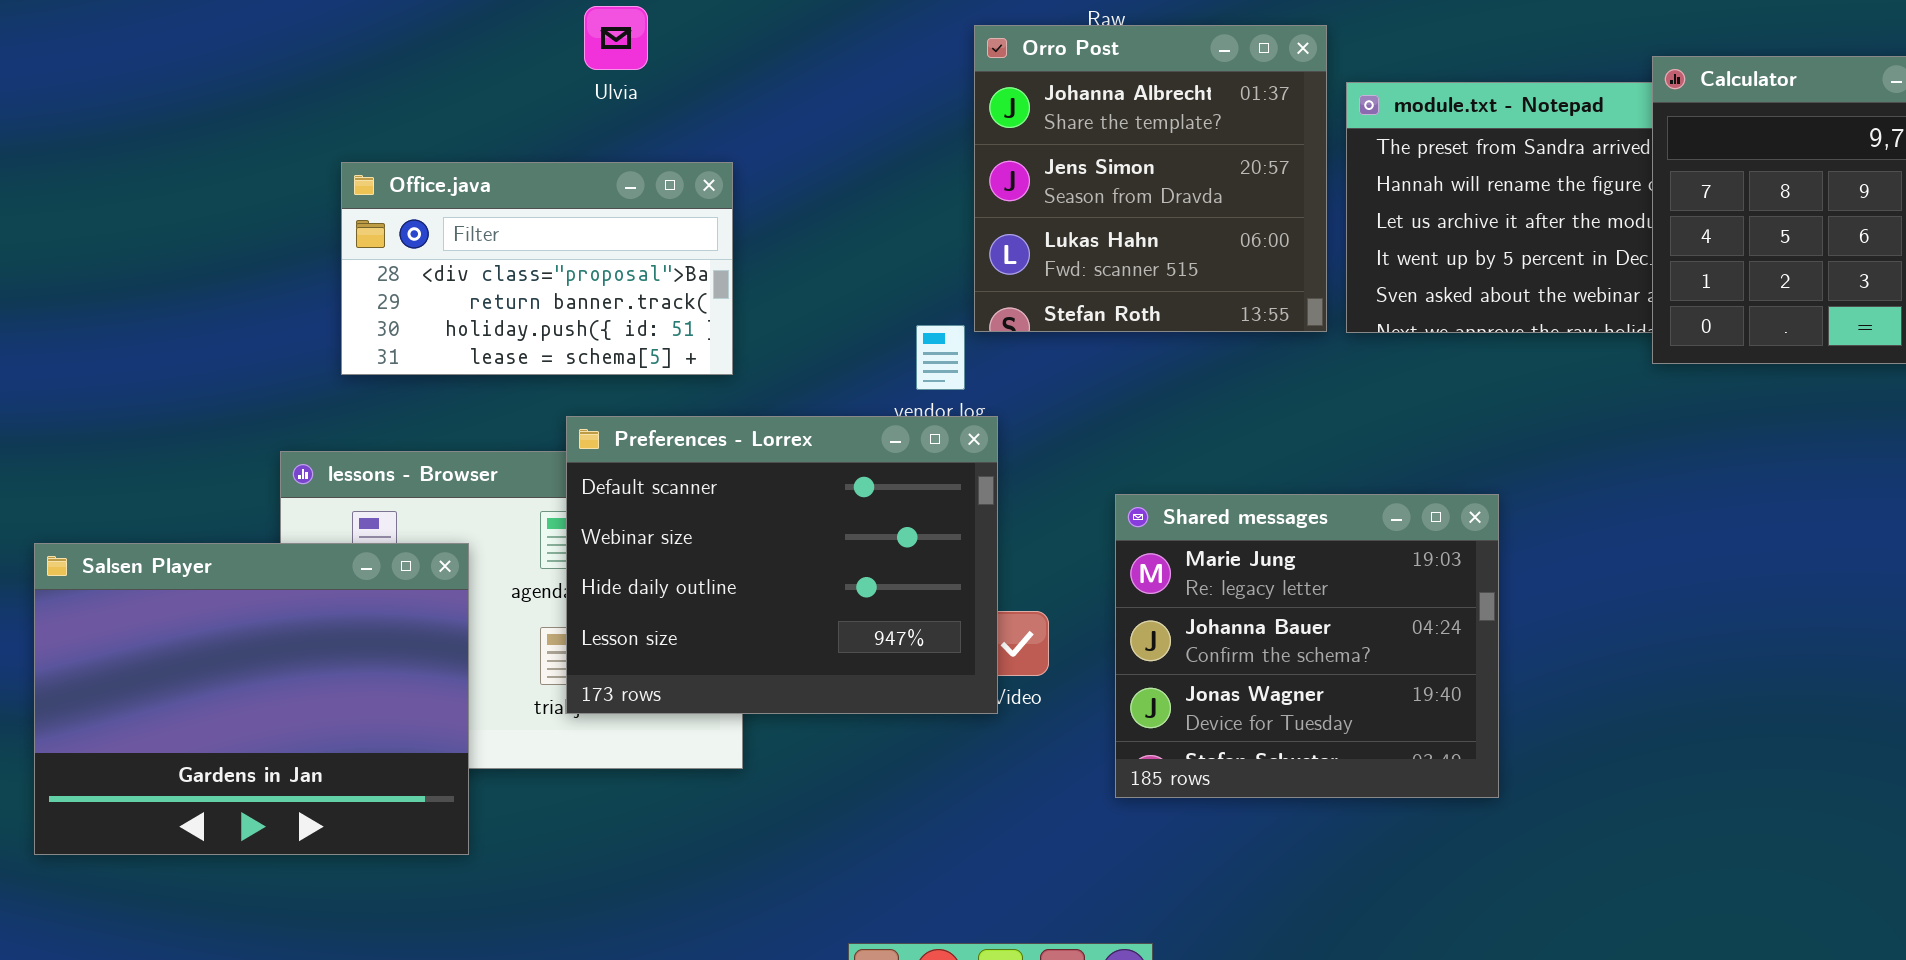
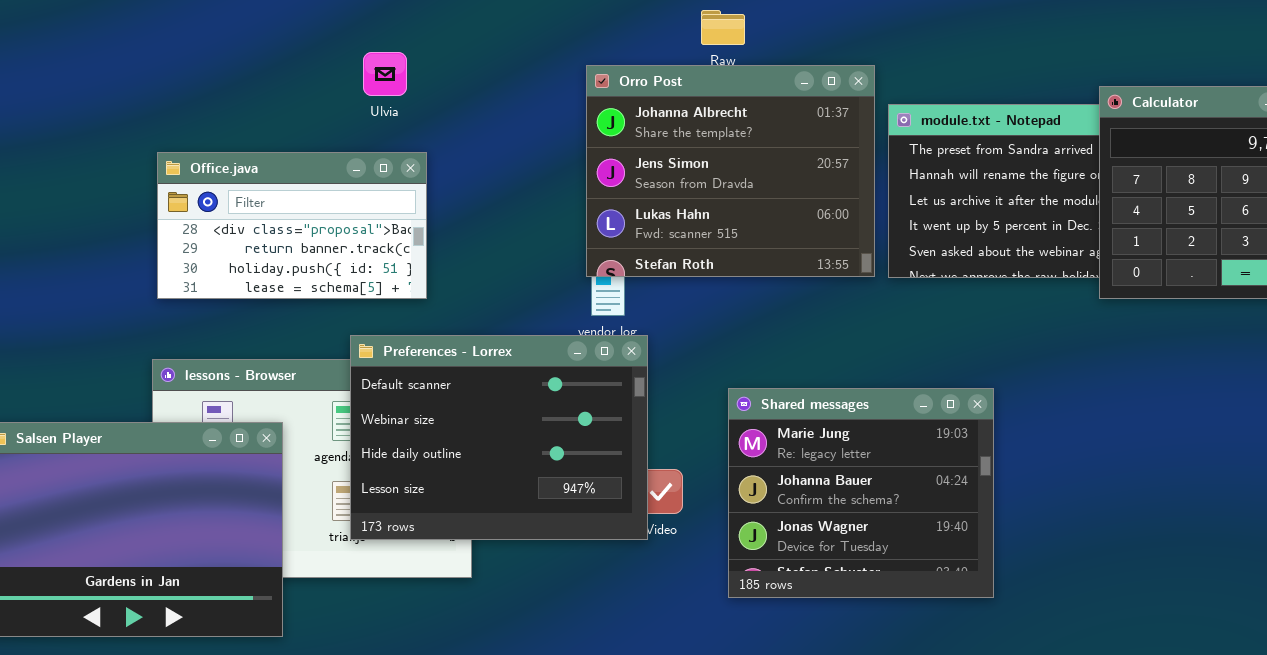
Orro Post: [974,25,1327,332] -> [586,65,875,277], resized
Office.java: [341,162,733,375] -> [157,152,427,299], moved

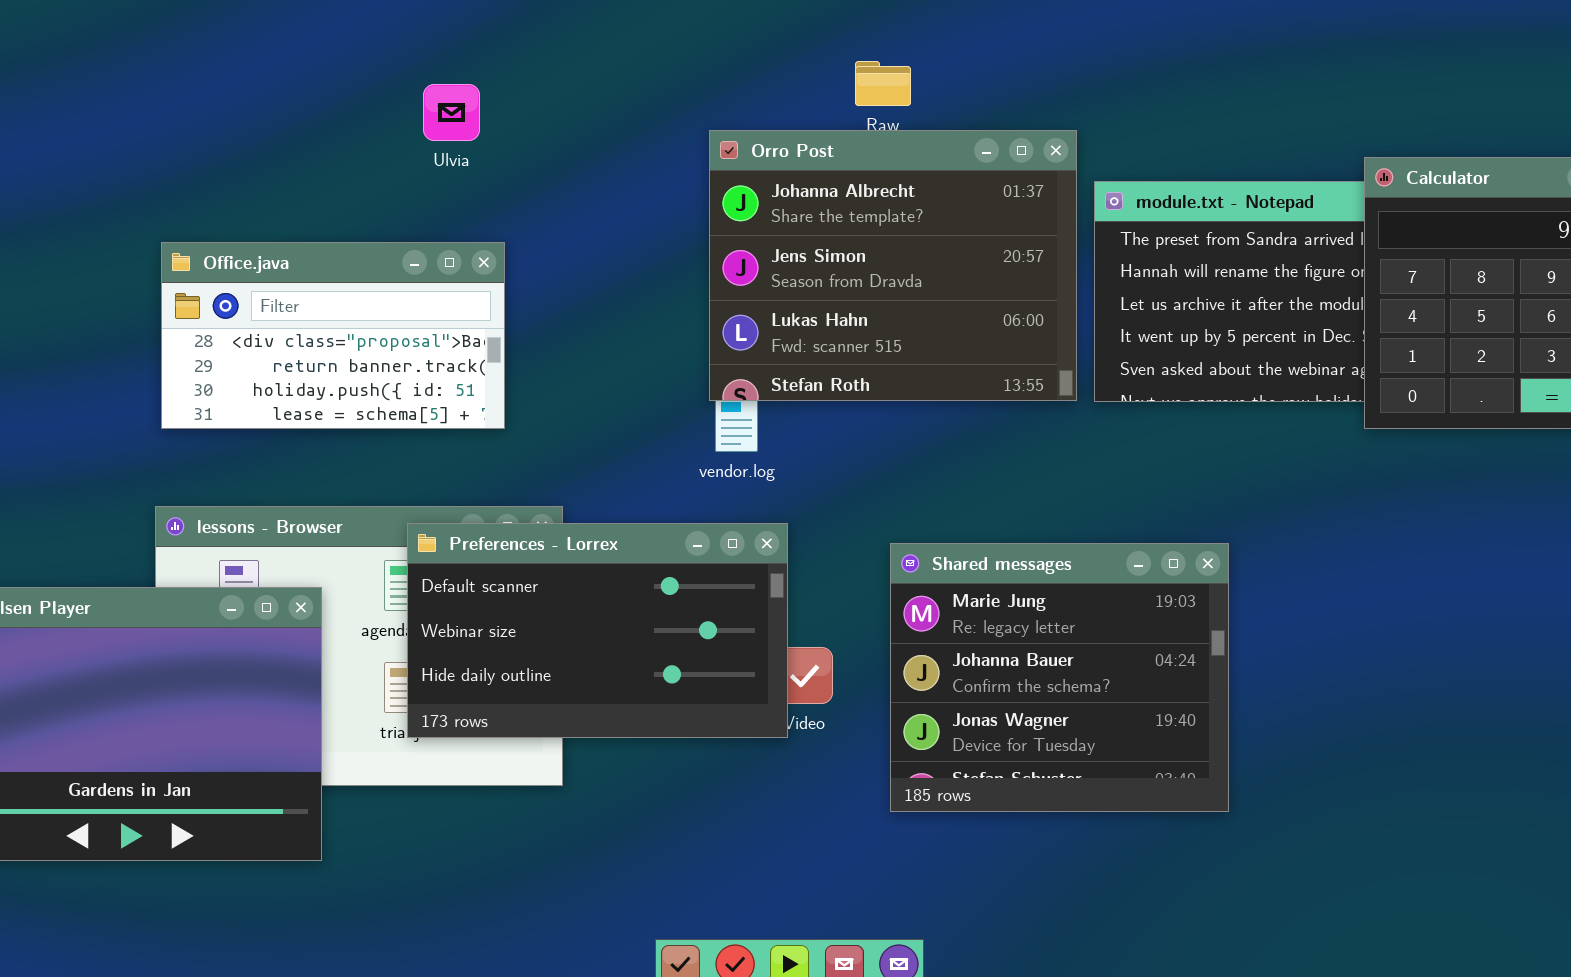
Ulvia: [363,52,407,96] -> [423,84,480,141], moved
Preferences - Lorrex: [350,335,648,540] -> [407,523,788,738], resized

